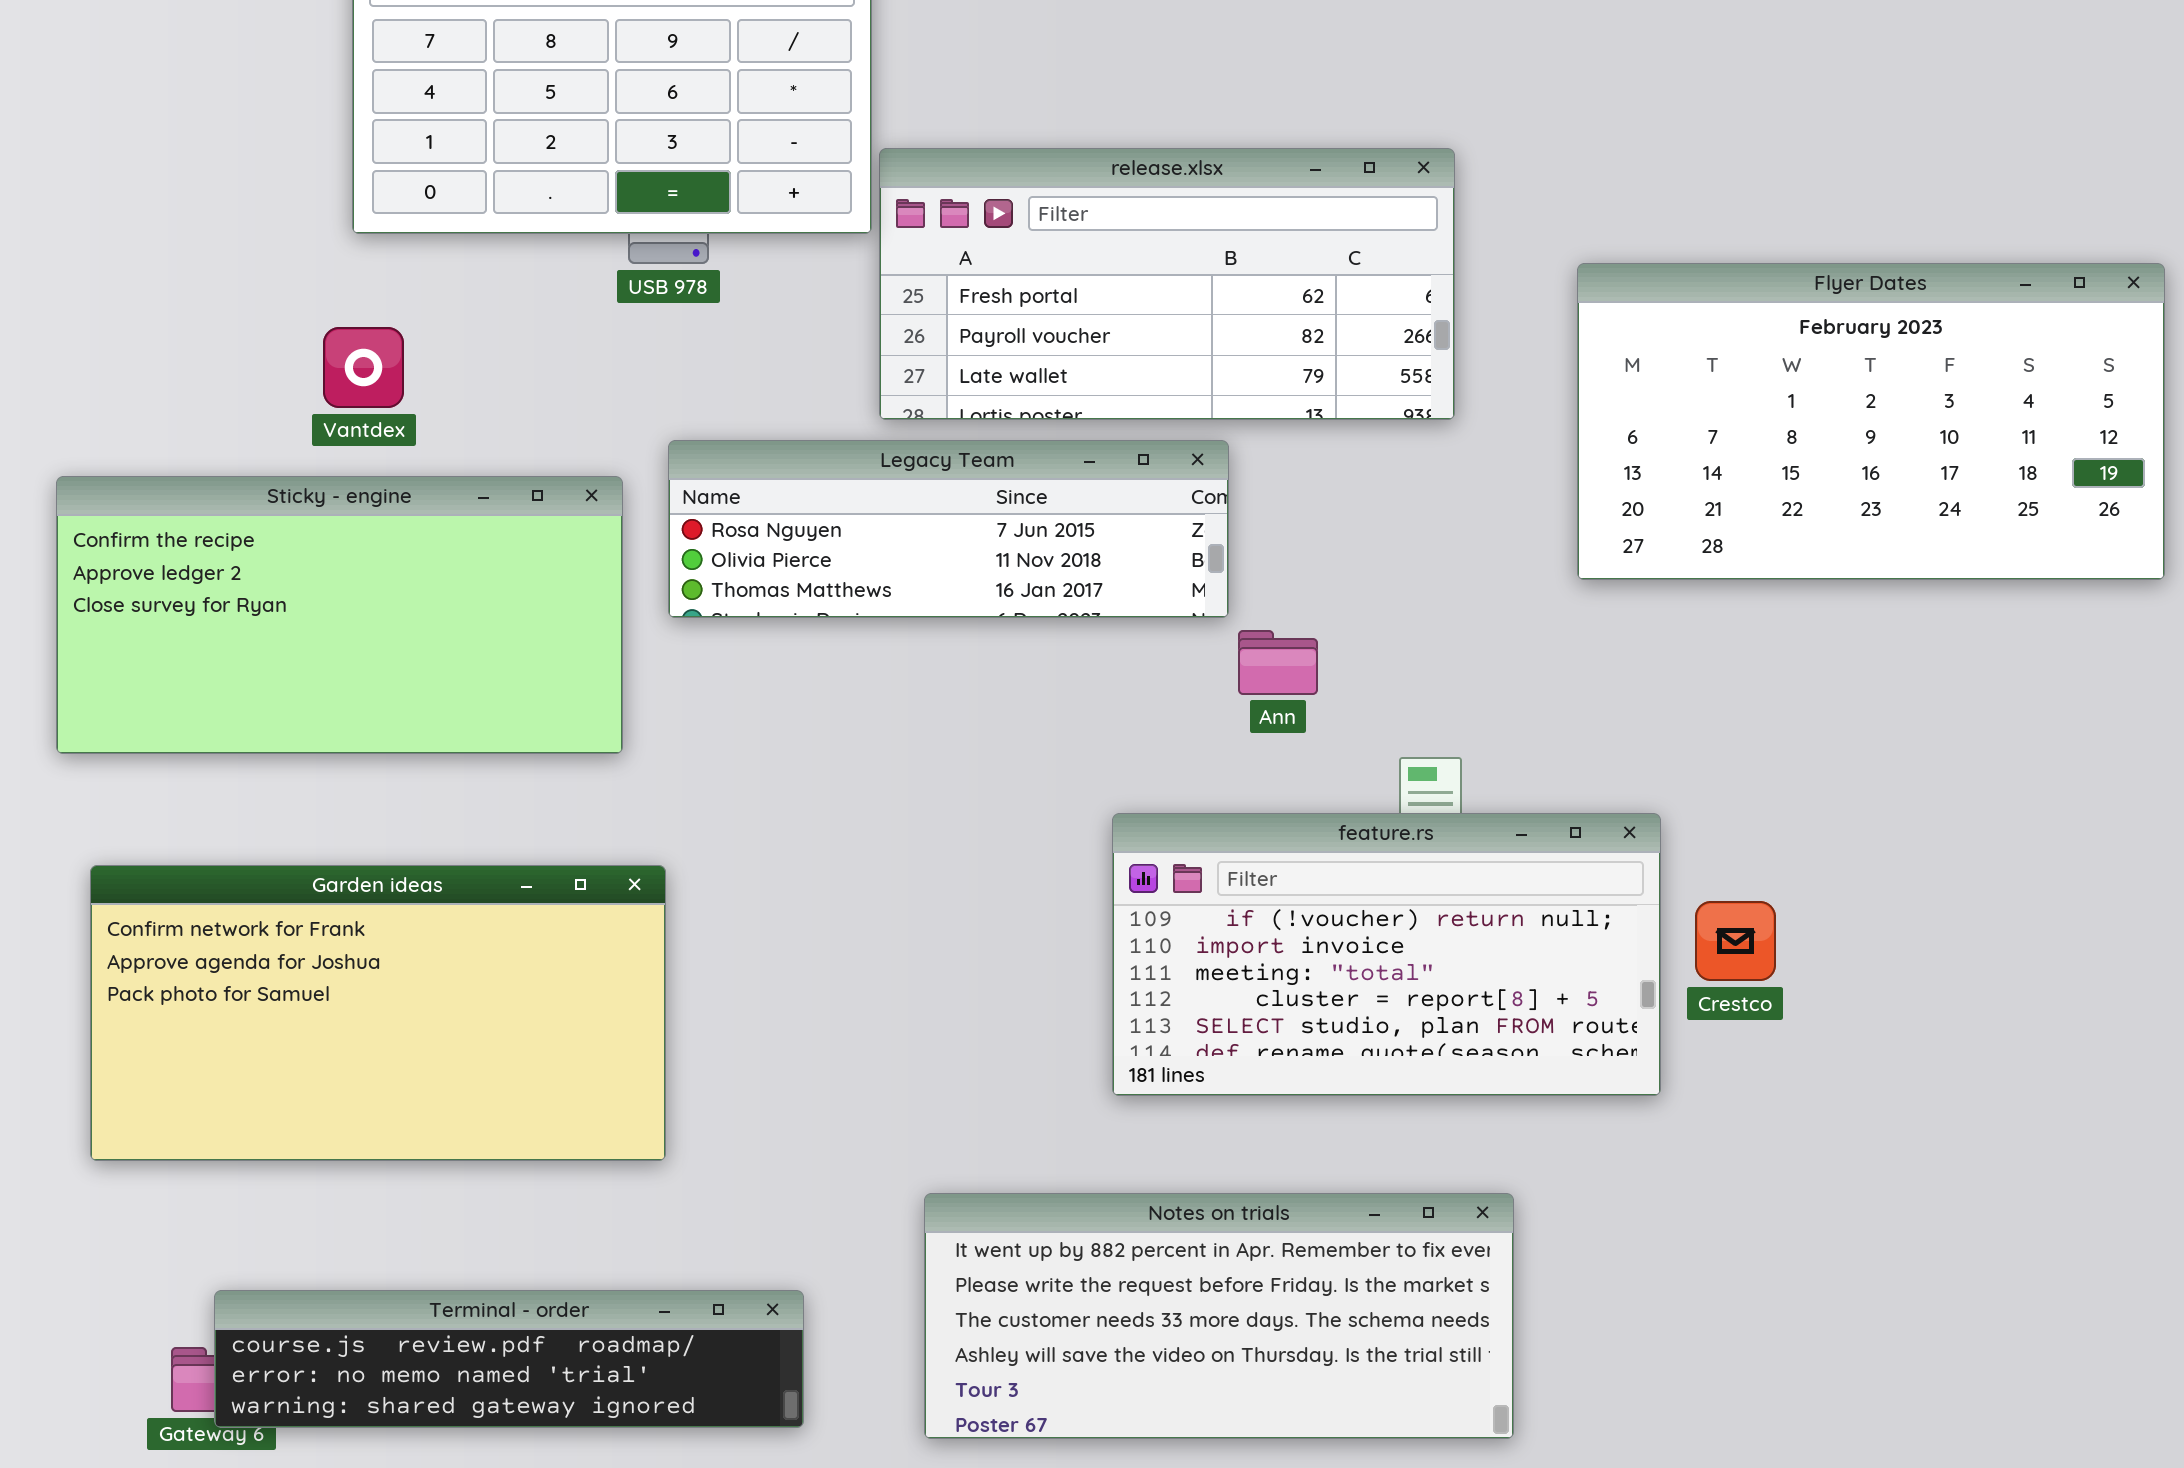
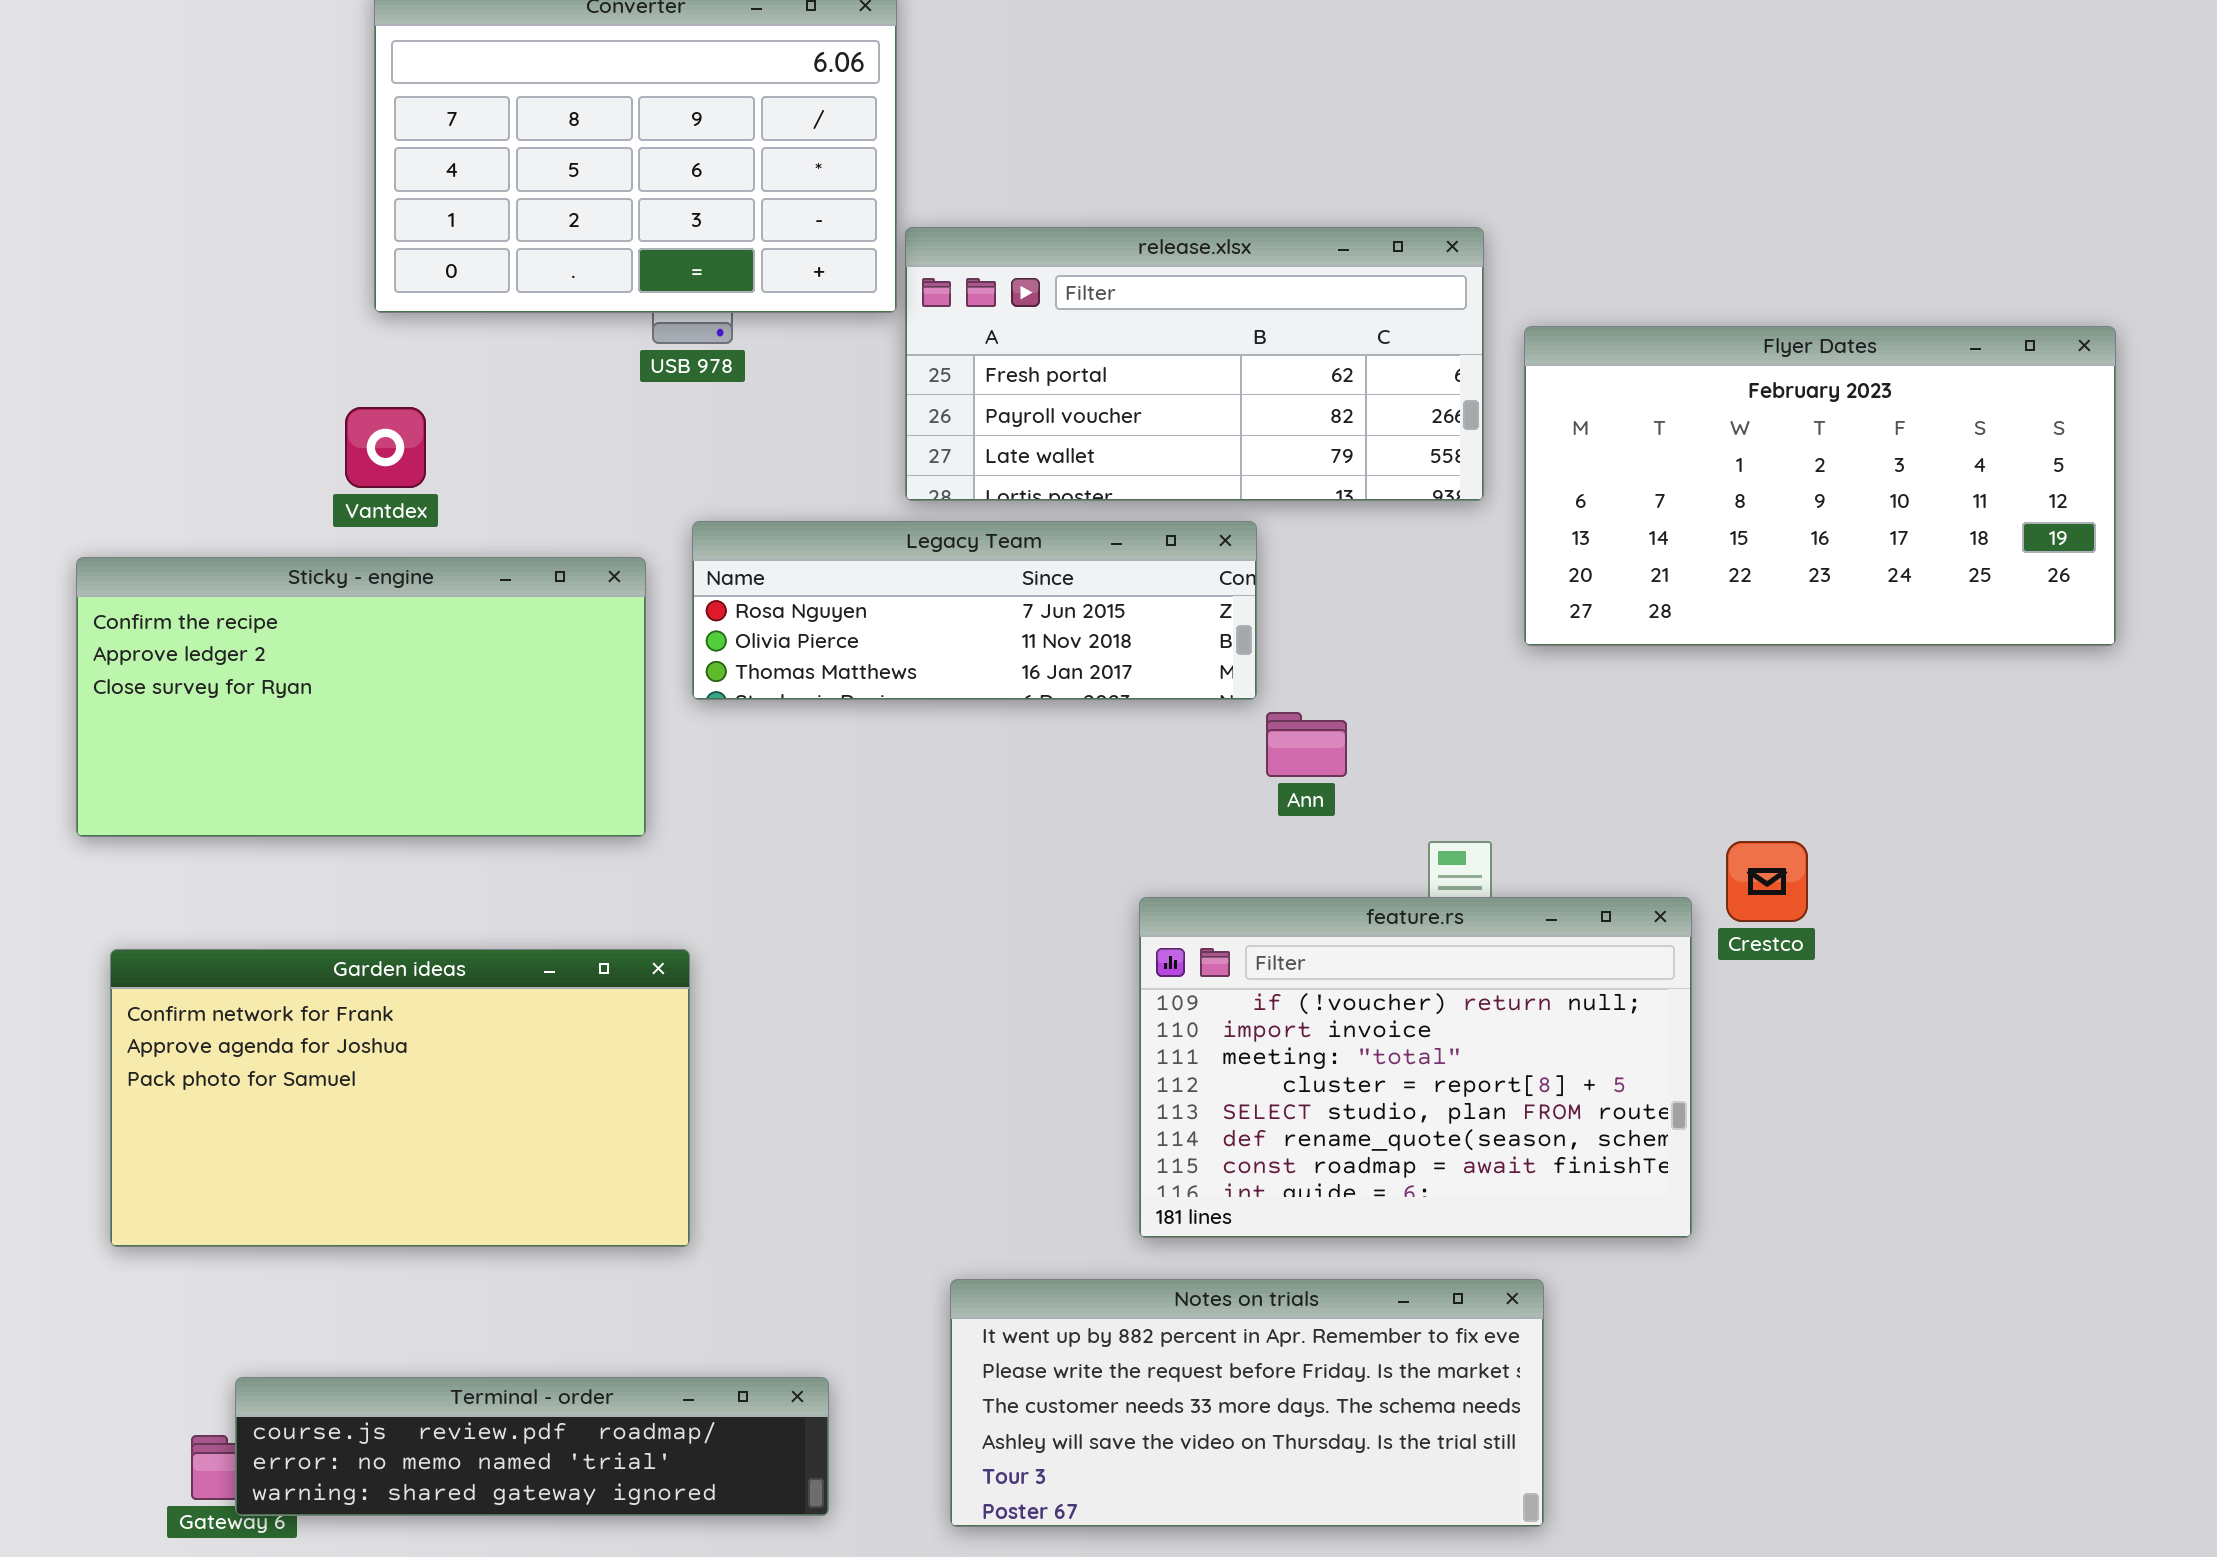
Flyer Dates: [1577,263,2165,580] -> [1524,326,2116,646], moved
feature.rs: [1112,813,1661,1096] -> [1139,897,1692,1238], resized
Crestco: [1695,901,1776,981] -> [1726,841,1808,922], moved

